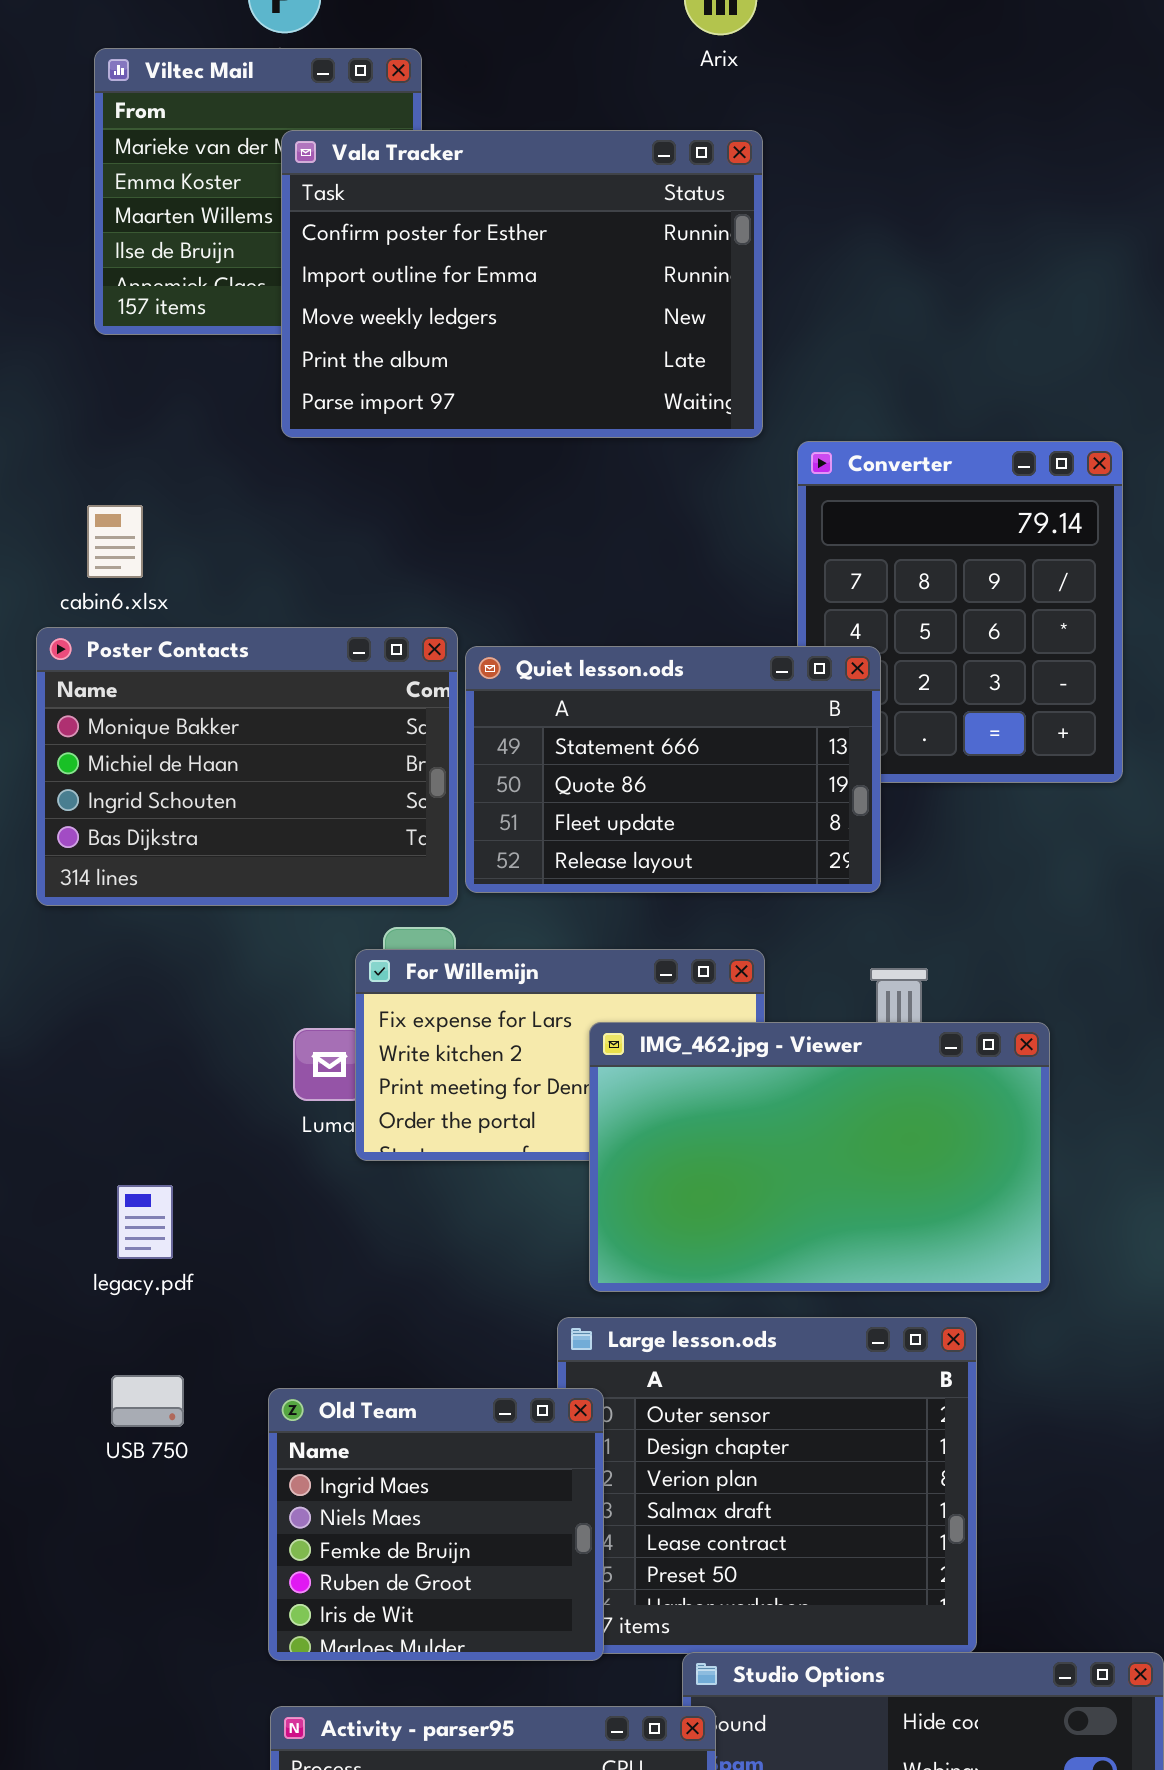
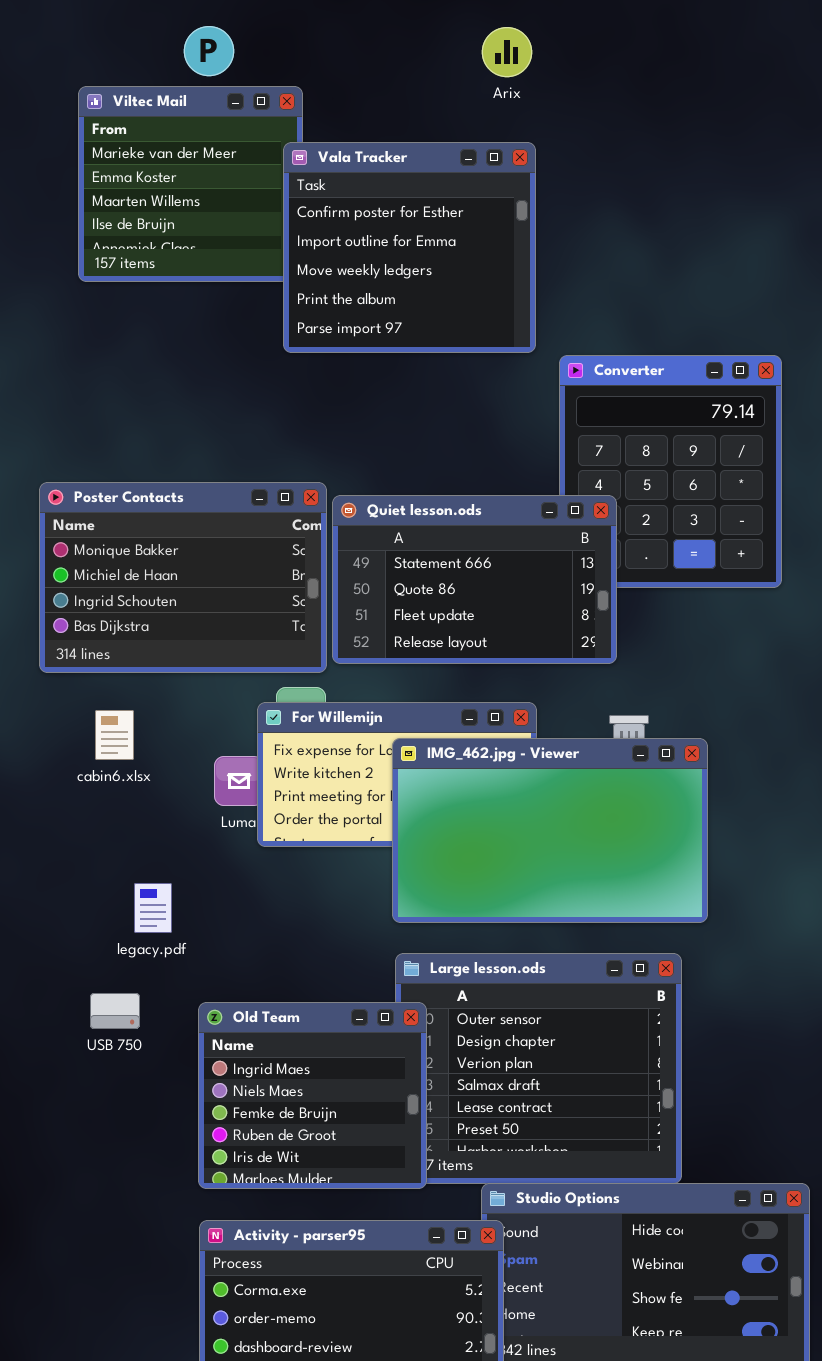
Vala Tracker: [281,130,763,438] -> [283,142,536,353], resized
cabin6.xlsx: [87,505,143,578] -> [95,710,134,760], moved
IMG_462.jpg - Viewer: [589,1022,1050,1292] -> [392,738,708,923], moved
legacy.pdf: [117,1185,173,1259] -> [134,883,172,933], moved

